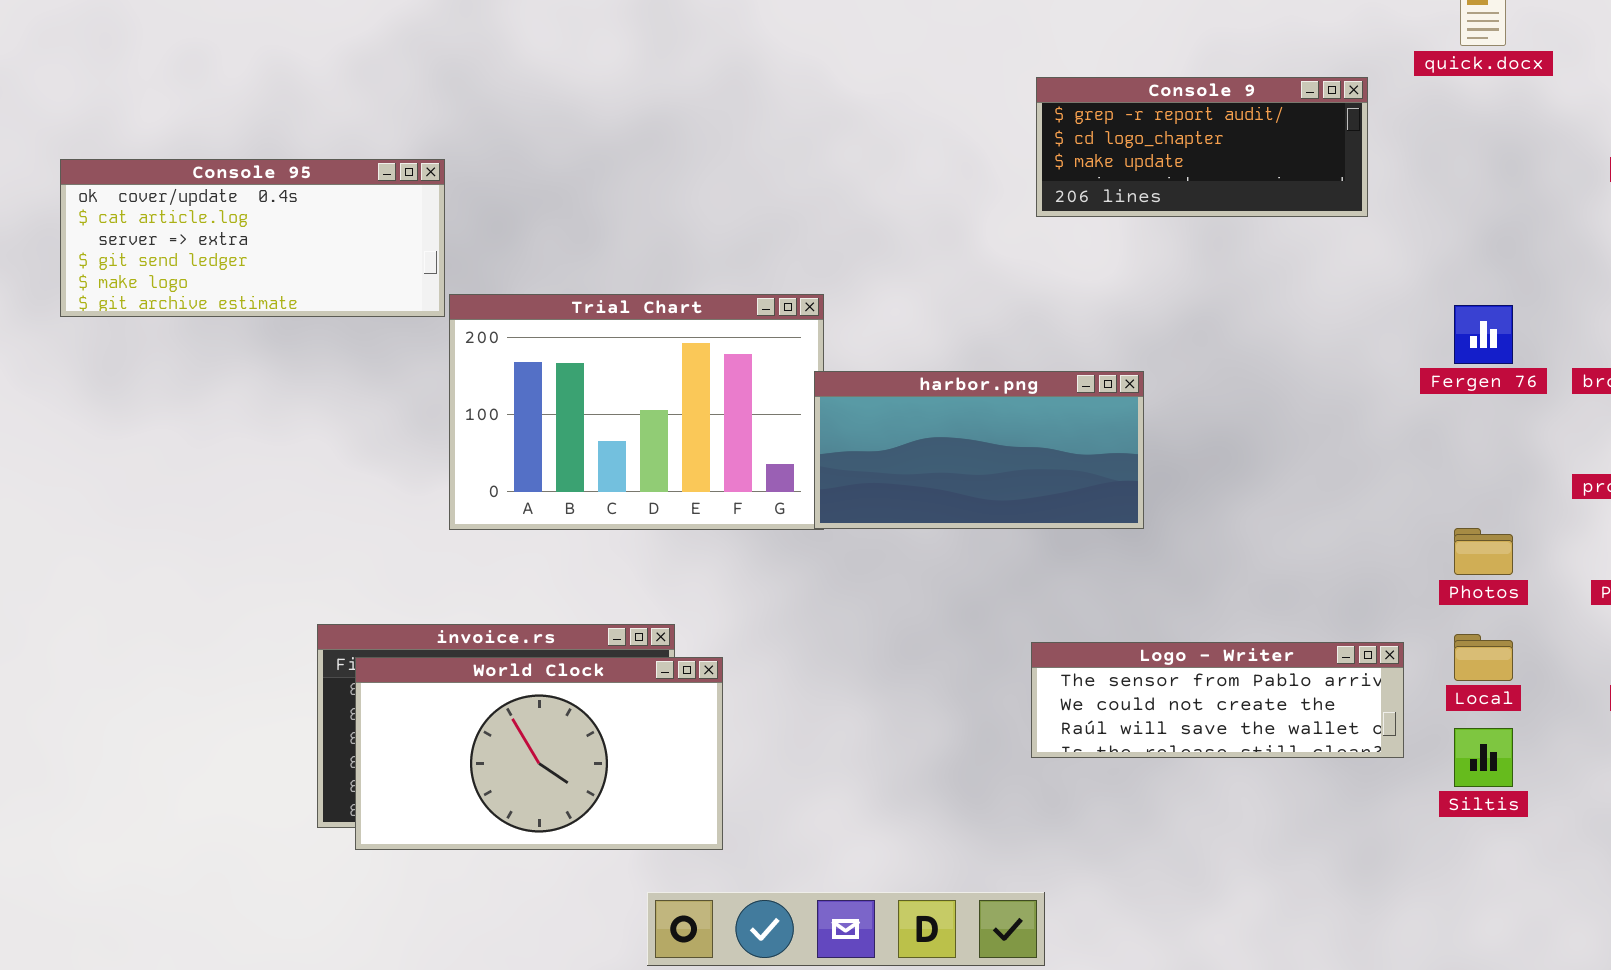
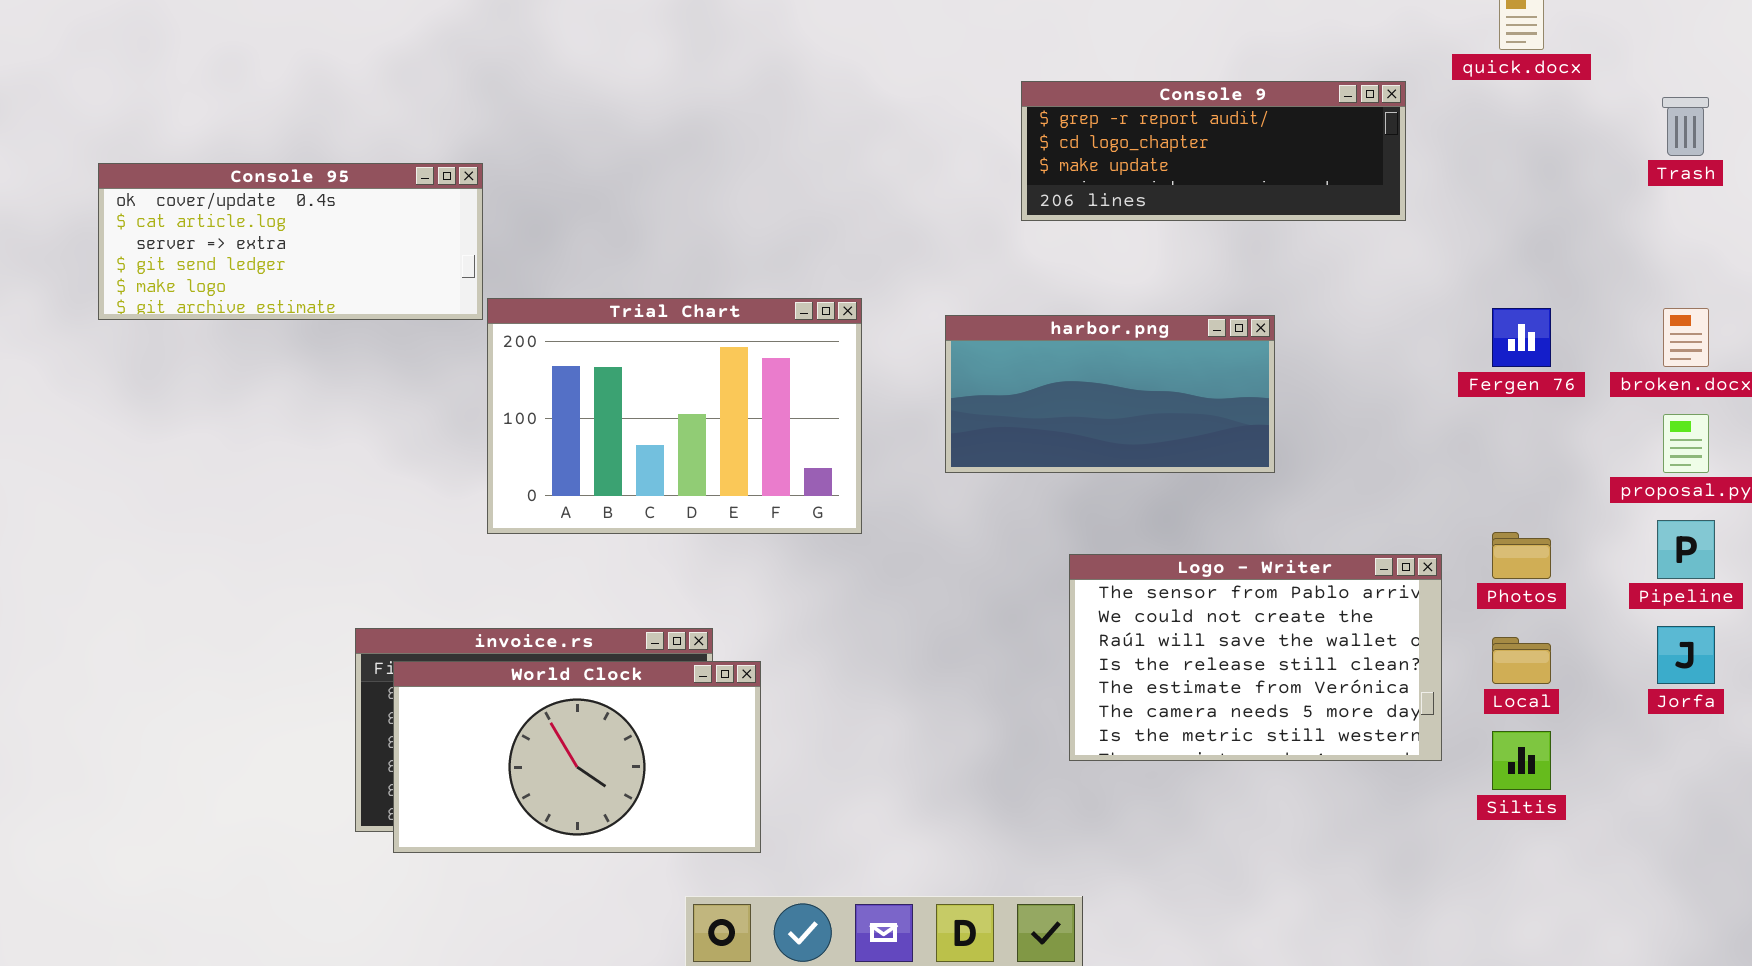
Console 9: [1036,77,1368,217] -> [1021,81,1406,221], resized
harbor.png: [814,371,1144,529] -> [945,315,1275,473], moved
Logo - Writer: [1031,642,1404,758] -> [1069,554,1442,761], resized

